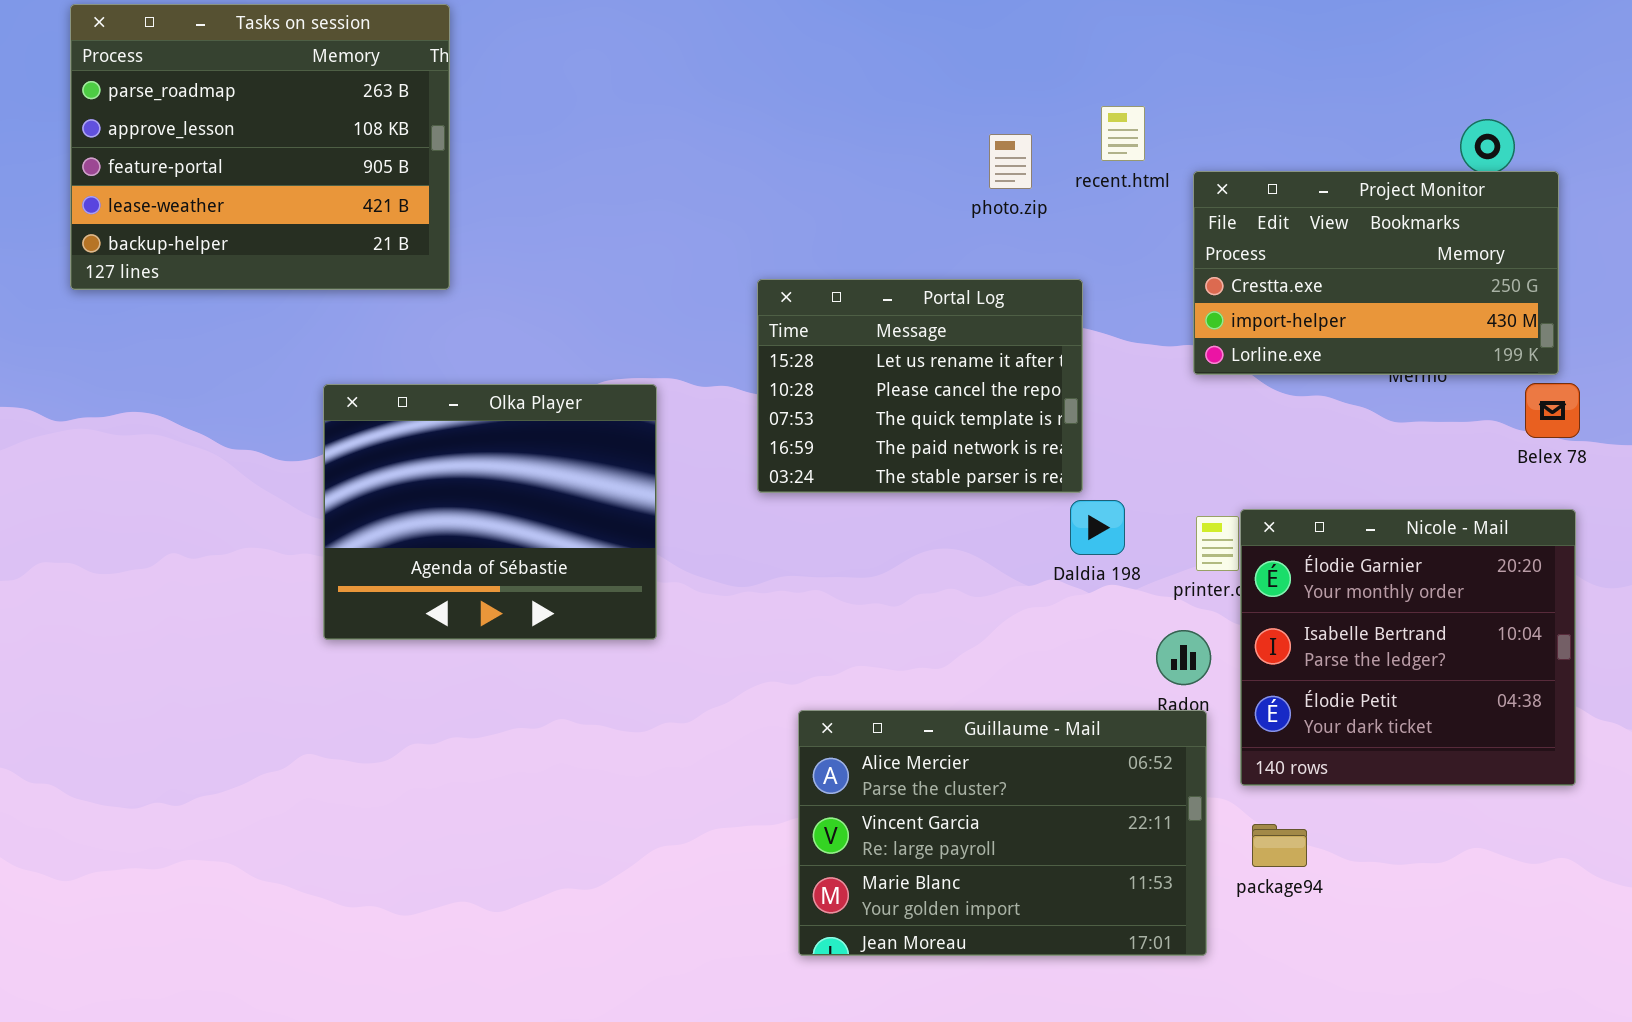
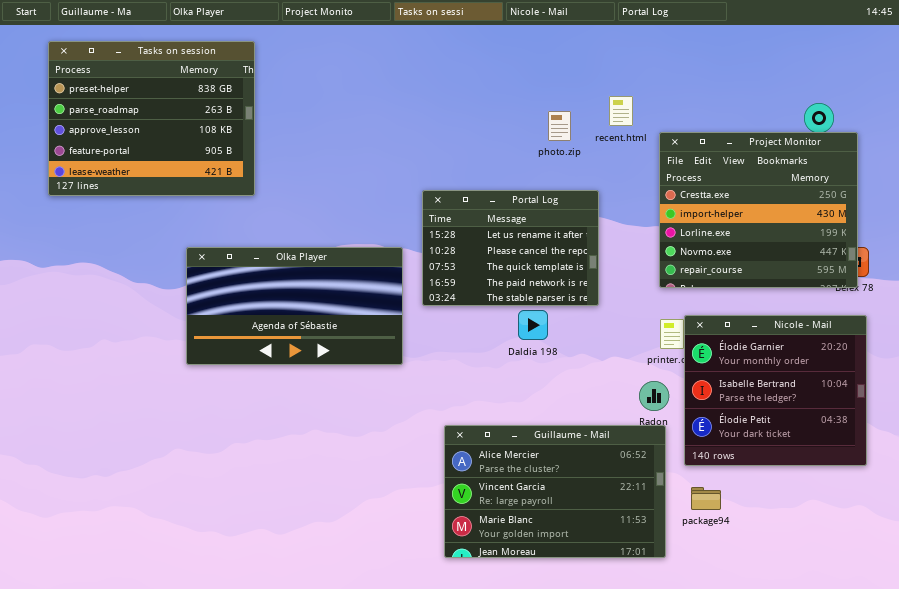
Tasks on session: [70,4,450,290] -> [48,41,255,196], scrolled up 1 row
Project Monitor: [1193,171,1559,375] -> [659,132,858,288], resized
Olka Player: [323,384,657,640] -> [186,247,403,365], resized
Daldia 198: [1070,500,1125,555] -> [518,310,548,340], moved

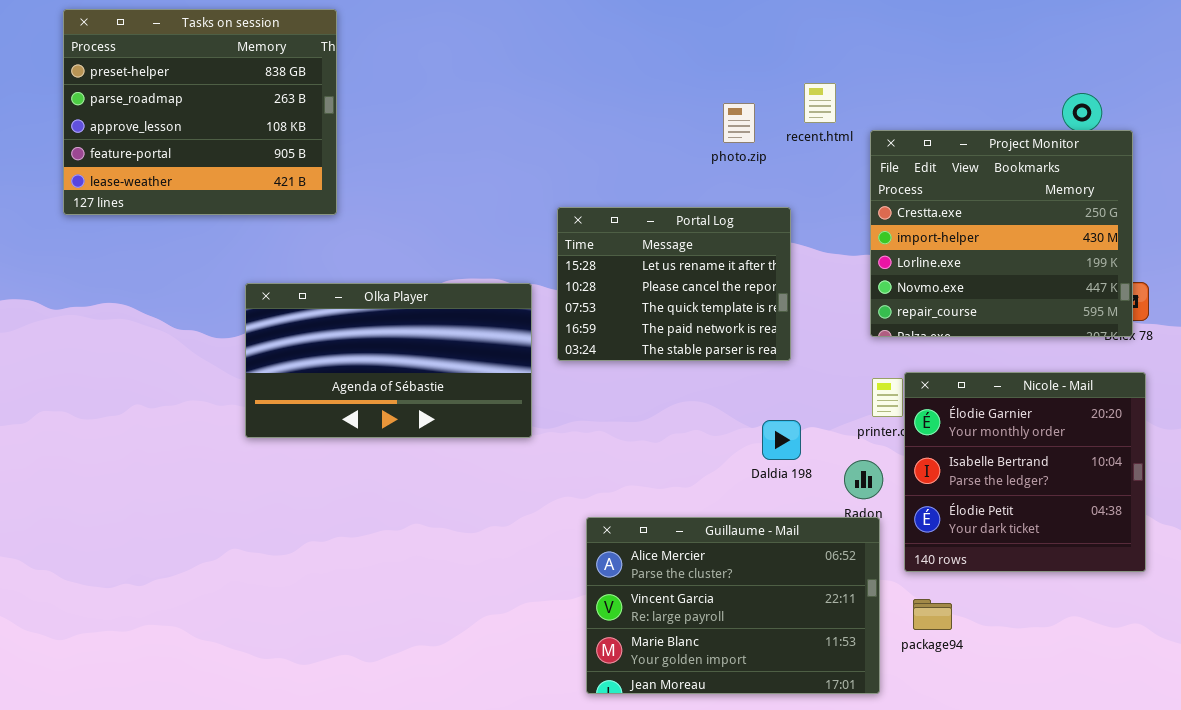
Daldia 198: [518,310,548,340] -> [762,420,801,460], moved

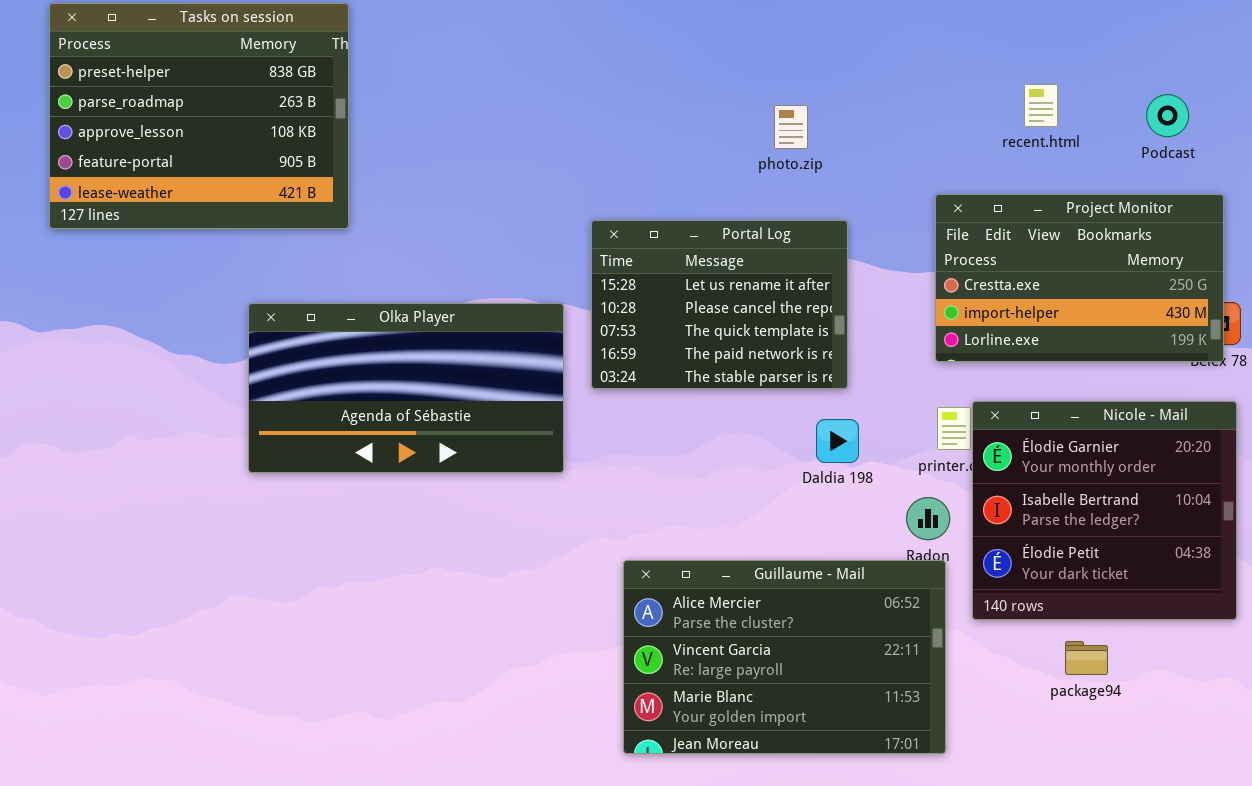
recent.html: [804,83,836,123] -> [1024,84,1058,127], moved
Project Monitor: [870,130,1133,337] -> [935,194,1224,362], resized
Daldia 198: [762,420,801,460] -> [816,419,859,463], moved
package94: [913,599,952,630] -> [1065,641,1108,675], moved

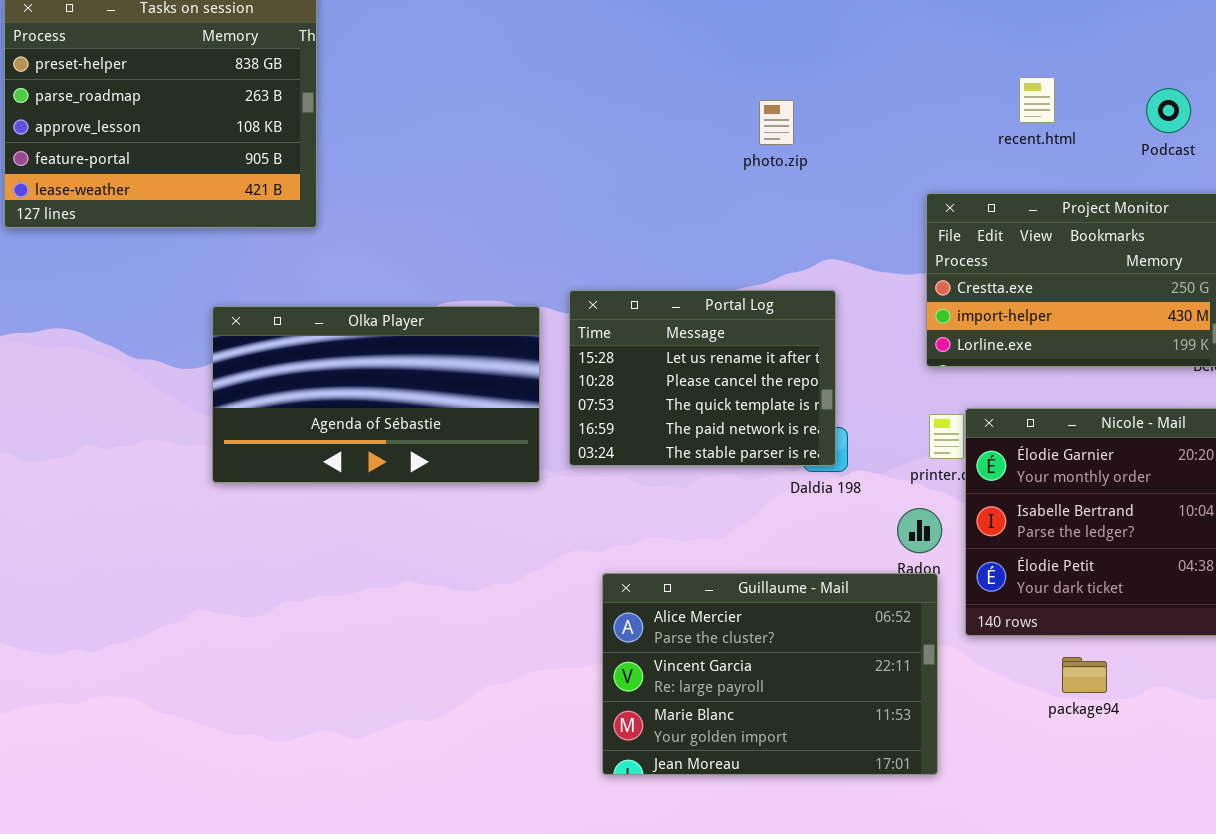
Portal Log: [591,220,848,389] -> [569,290,836,466], moved

